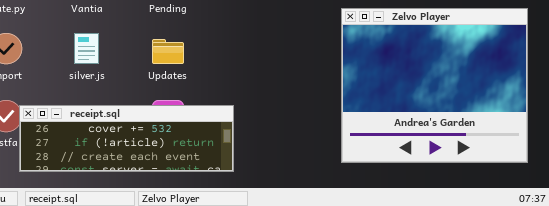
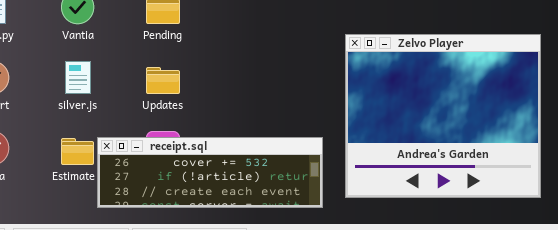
receipt.sql: [19,105,234,172] -> [97,137,323,208], moved

